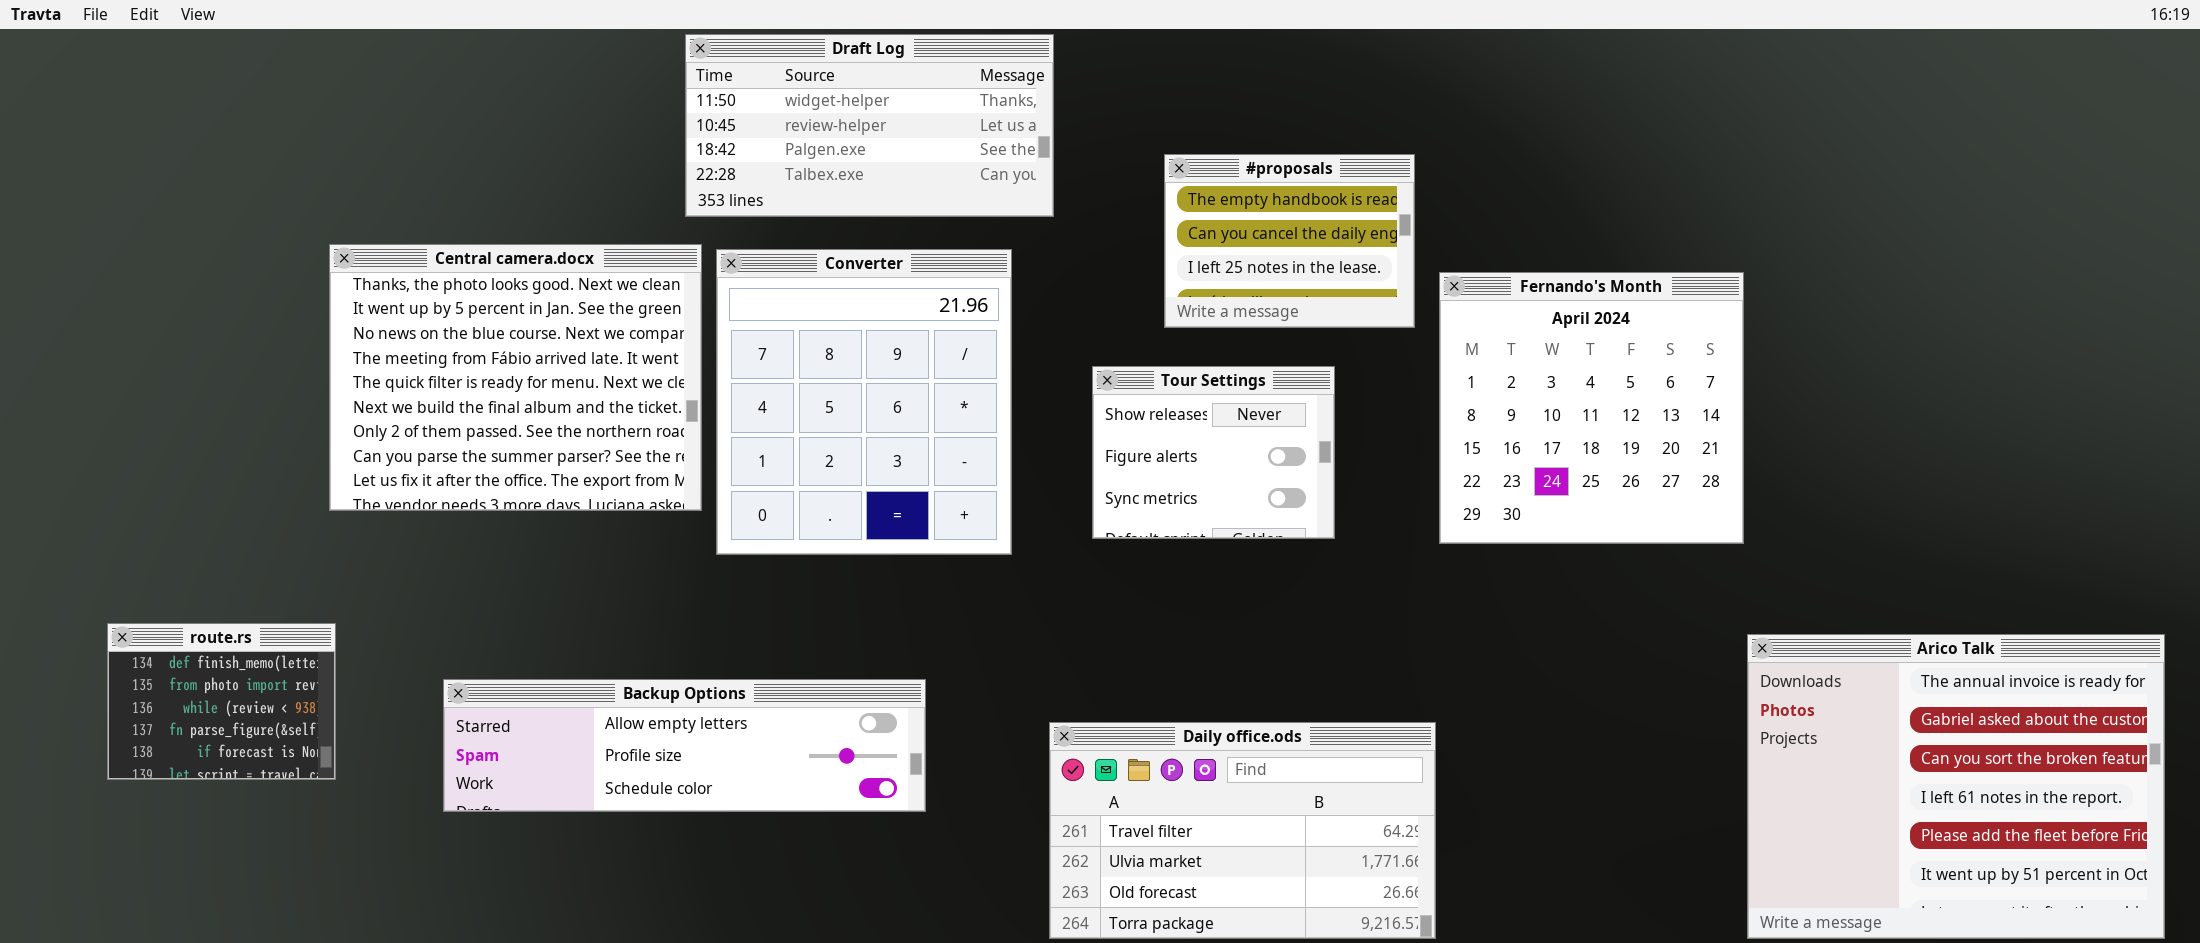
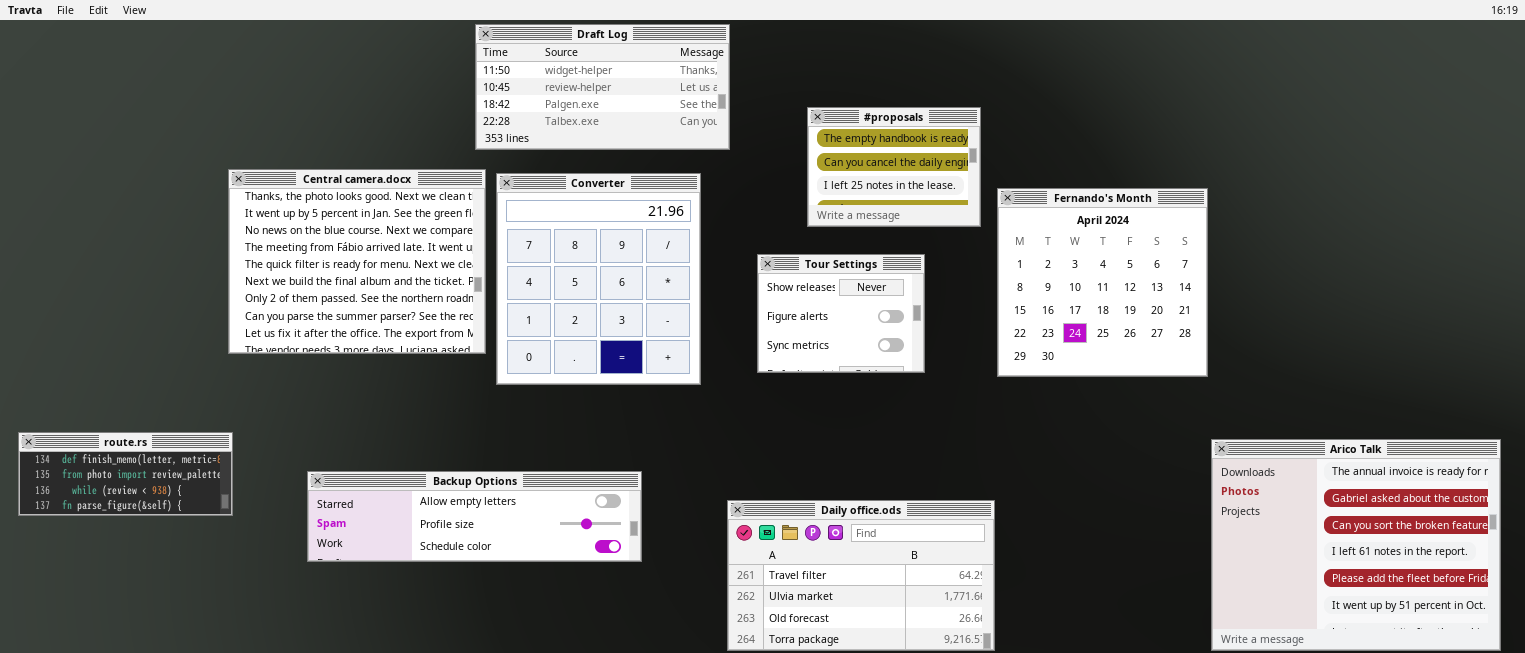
route.rs: [107,623,336,780] -> [18,432,233,516], resized

